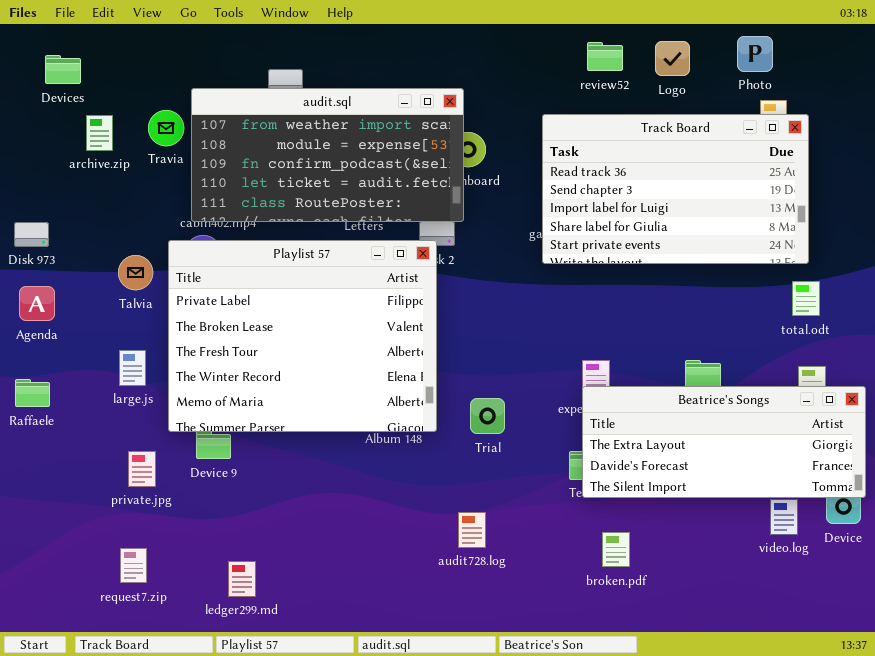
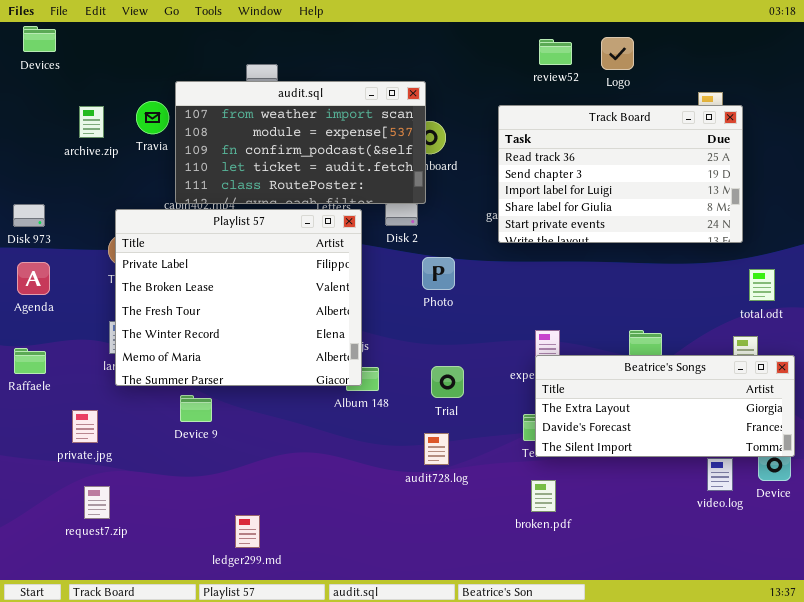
Photo: [737,36,773,72] -> [422,257,455,290], moved
Devices: [45,55,81,84] -> [23,26,56,52], moved
Playlist 57: [168,240,437,432] -> [115,209,362,386], moved
total.odt: [792,281,820,316] -> [749,269,775,301], moved
private.jpg: [128,451,156,487] -> [72,410,98,443], moved
audit728.log: [458,512,486,548] -> [424,433,449,465], moved
broken.pdf: [602,532,630,567] -> [531,480,556,512], moved
request7.zip: [120,548,147,583] -> [84,486,110,519], moved
ledger299.md: [228,561,256,597] -> [235,515,260,548], moved

